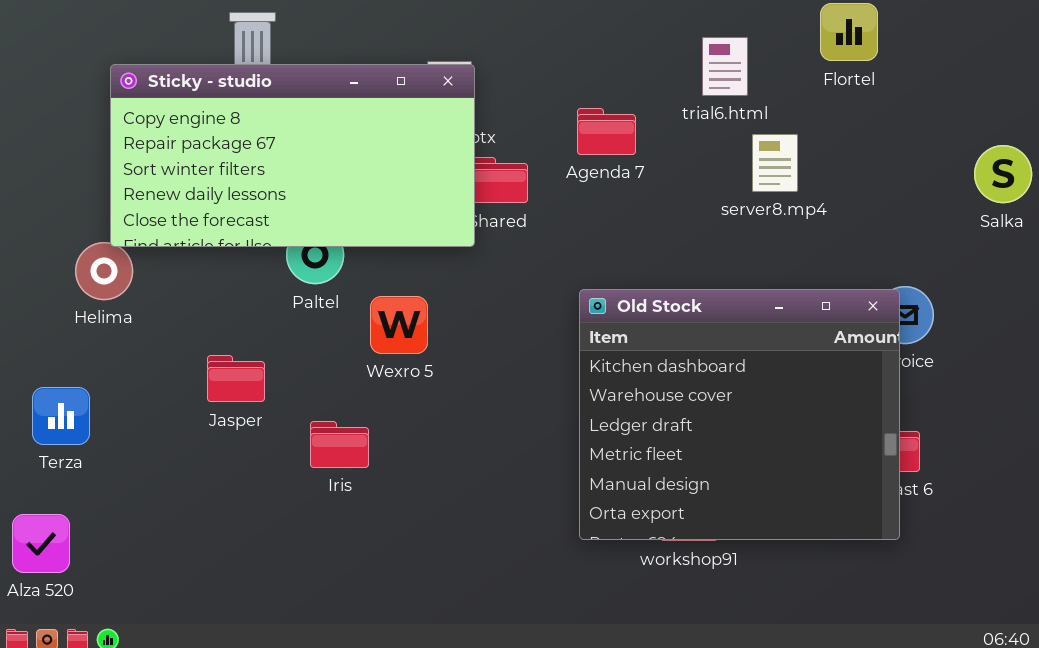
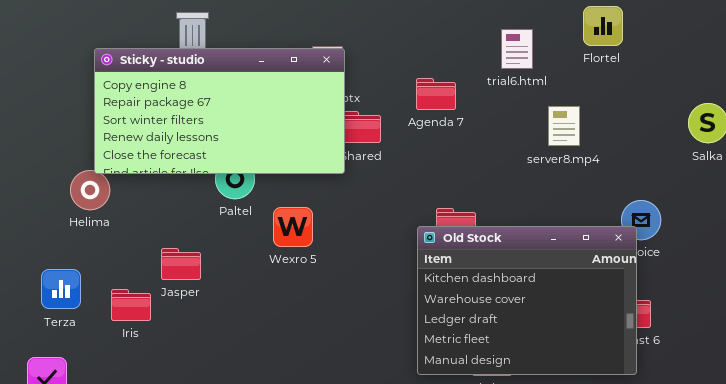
server8.mp4: [752,134,798,192] -> [548,106,580,146], moved
Old Stock: [579,289,900,540] -> [417,226,637,375], resized
Iris: [310,421,369,468] -> [111,289,151,321], moved

